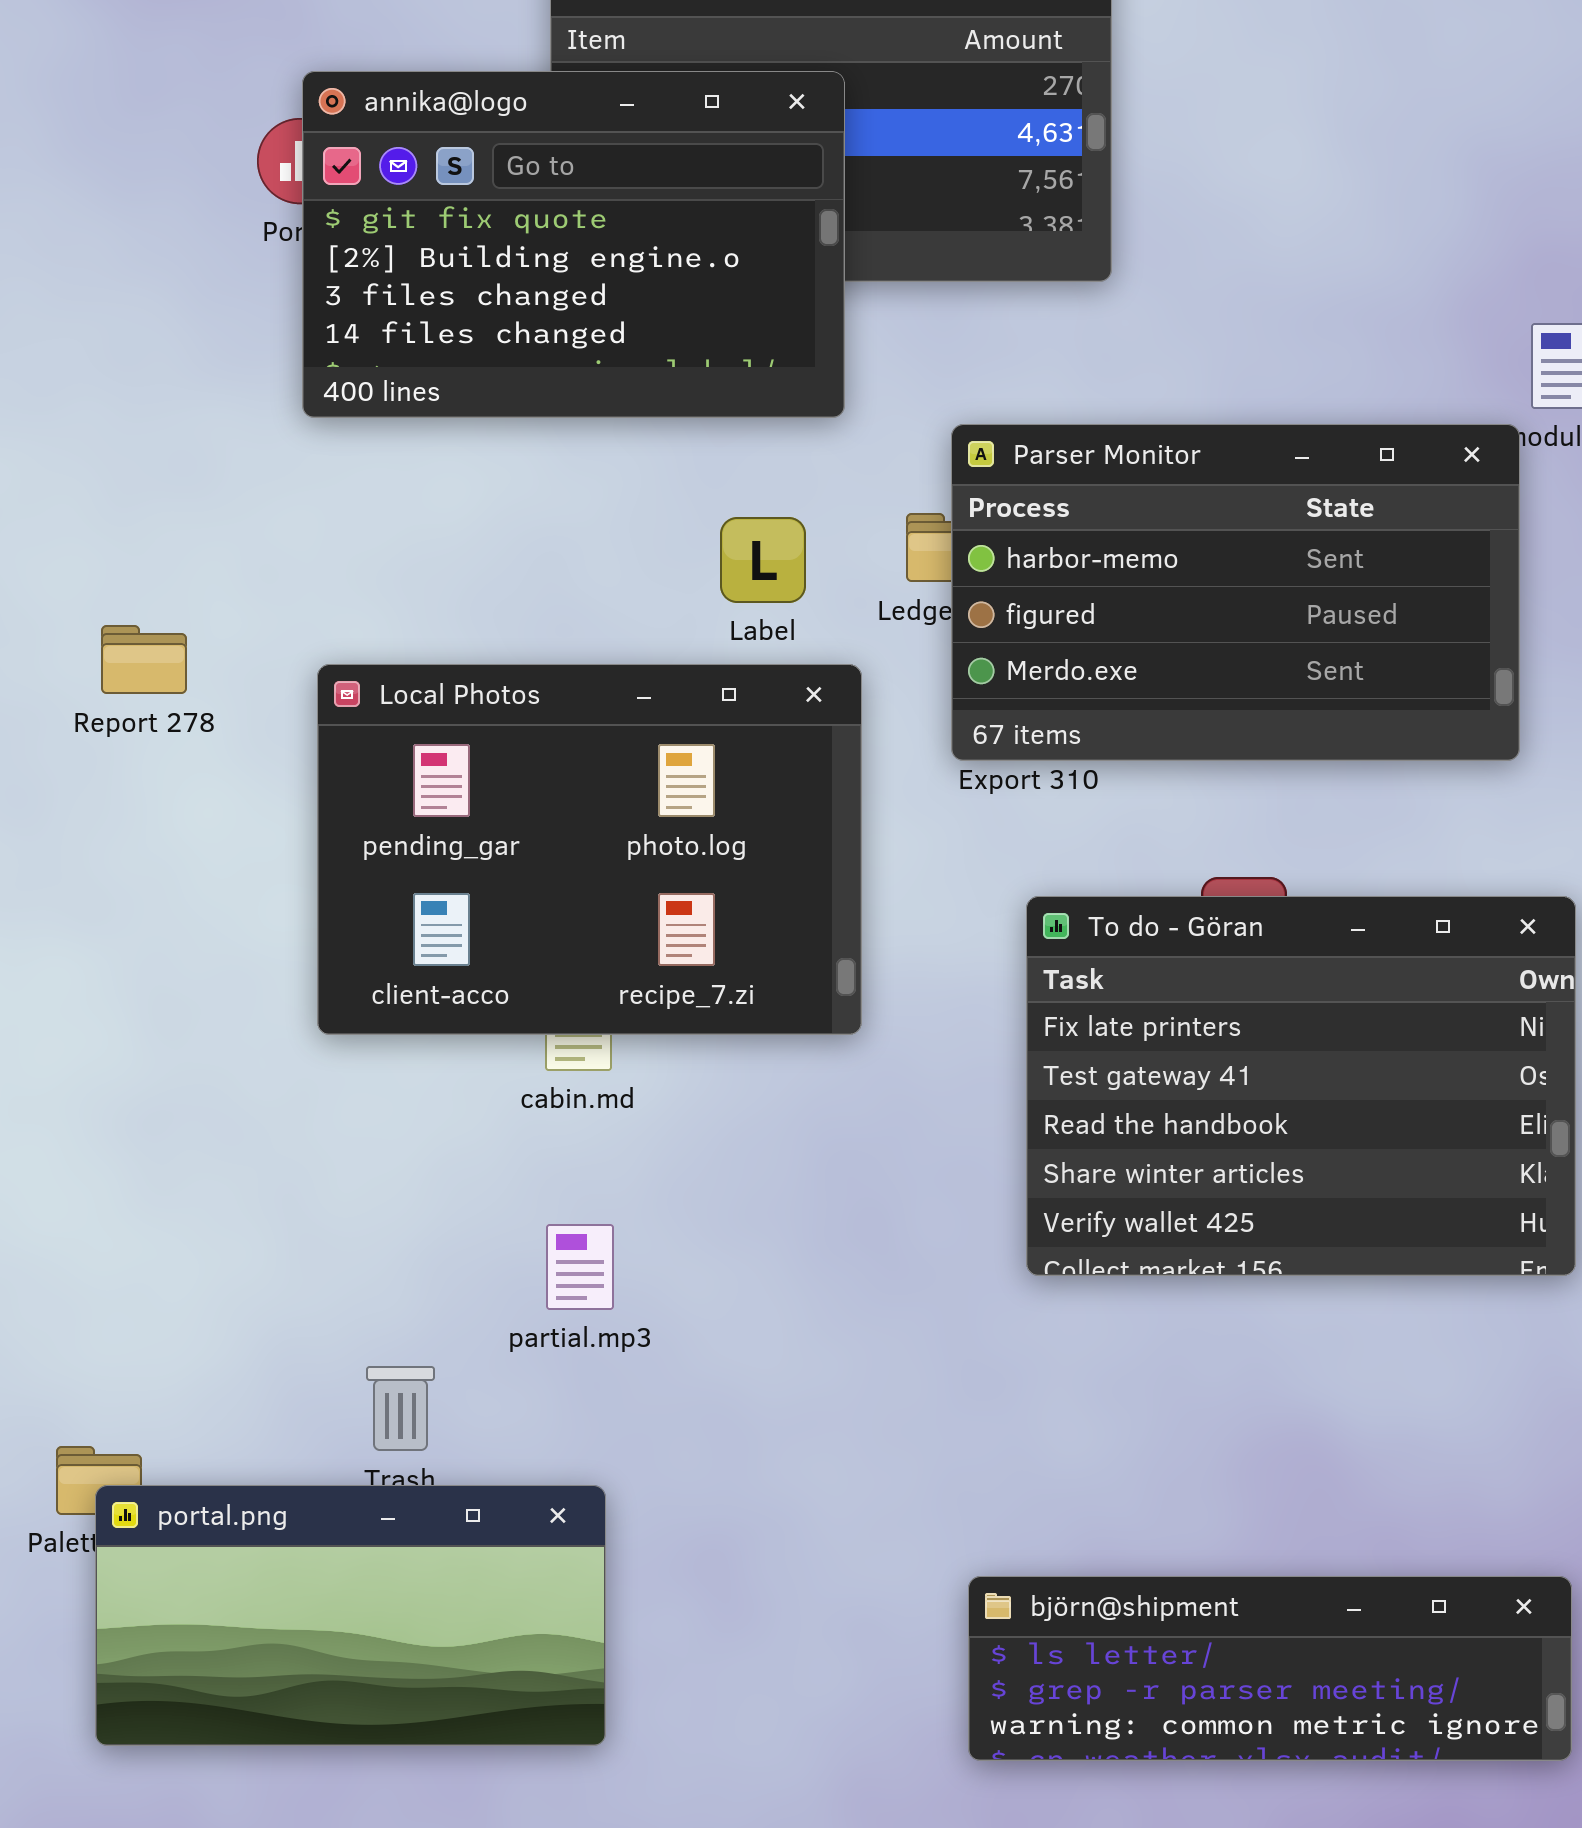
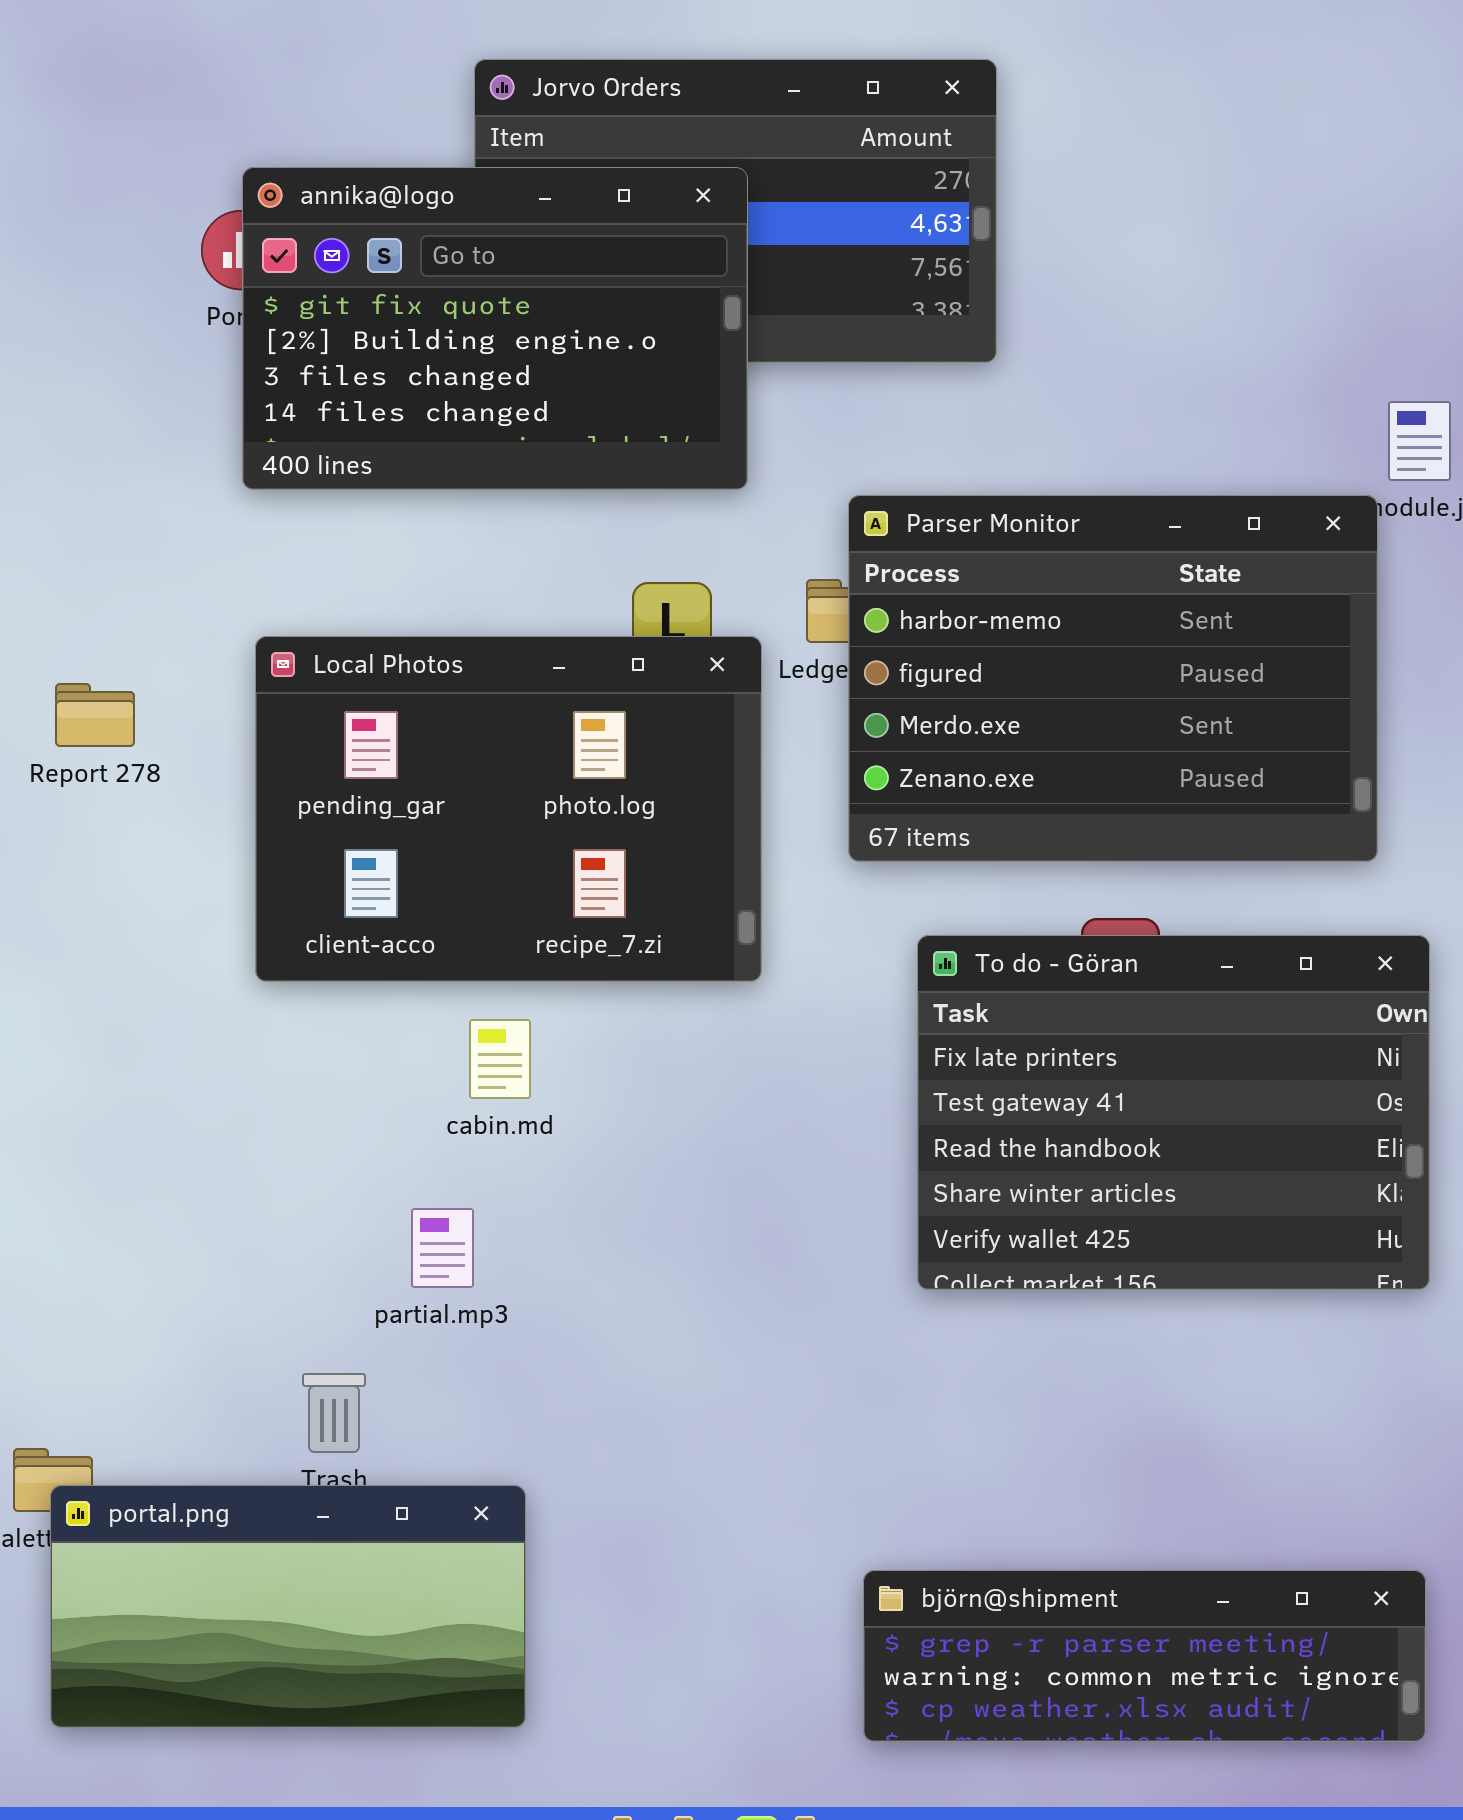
Parser Monitor: [951,424,1520,761] -> [848,495,1378,862], resized
Local Photos: [317,664,862,1035] -> [255,636,762,982], moved
partial.mp3: [546,1224,614,1310] -> [411,1208,474,1288], moved
björn@shipment: [968,1576,1572,1761] -> [863,1570,1426,1742], scrolled down 1 row

